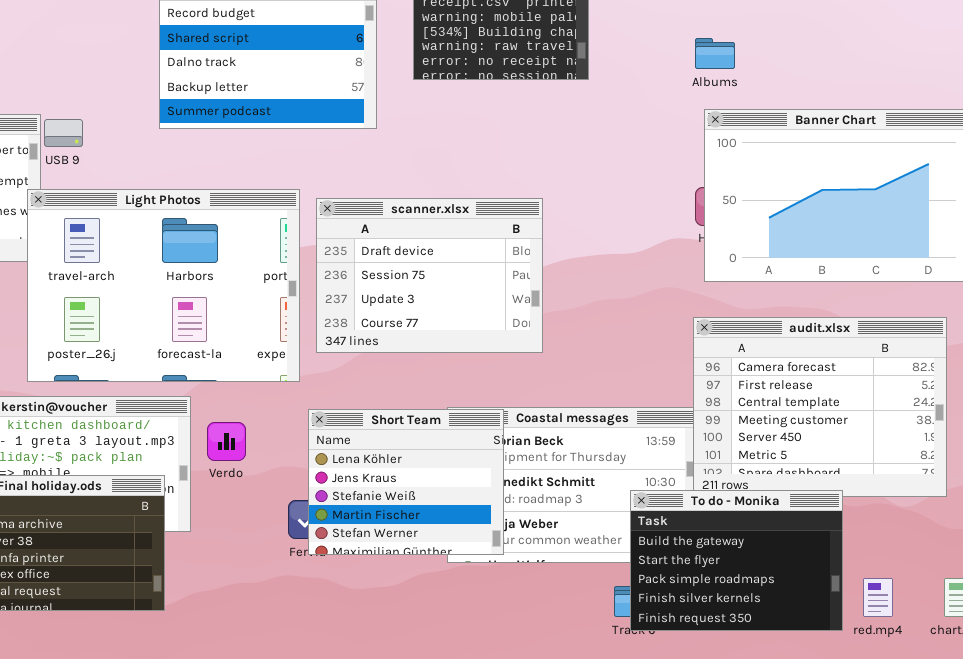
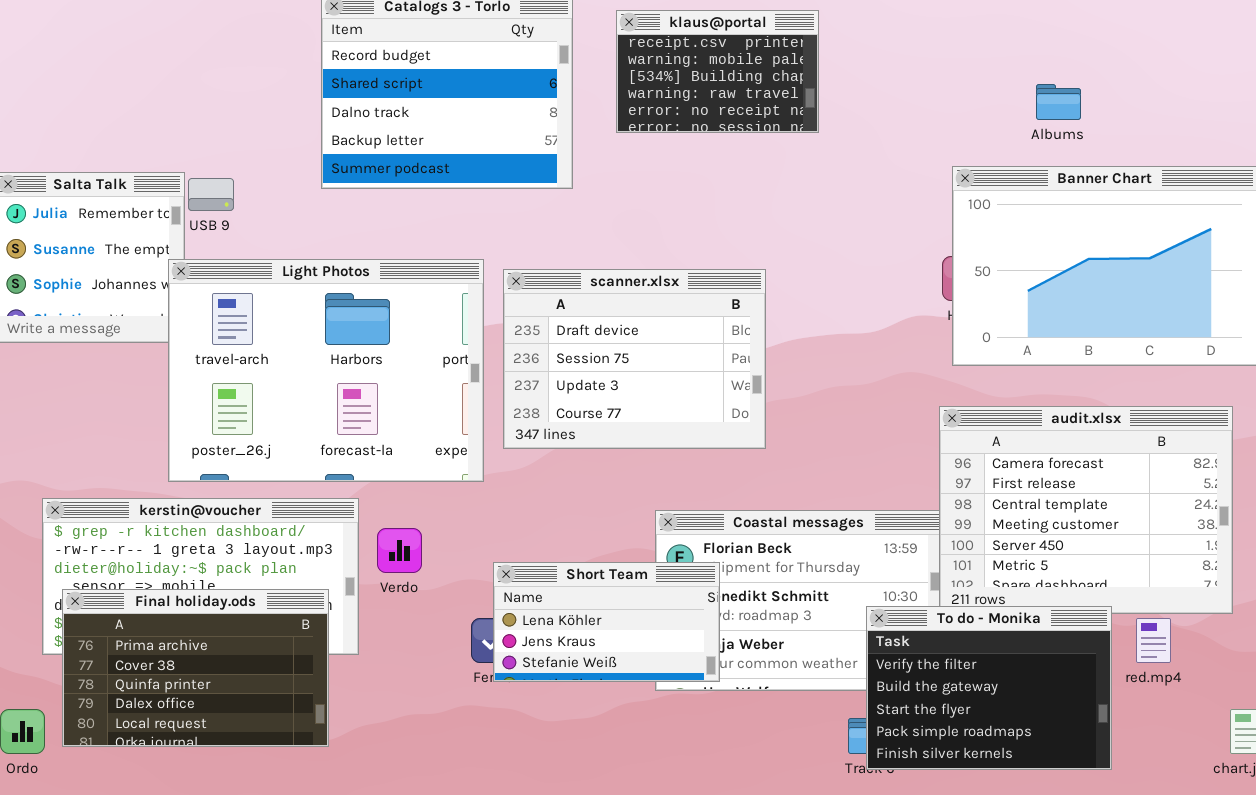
Albums: [695,38,735,69] -> [1036,84,1081,120], moved
Short Team: [308,409,504,555] -> [493,562,720,682], resized
To do - Monika: [630,490,843,631] -> [866,606,1112,770], scrolled up 1 row
red.mp4: [863,578,893,617] -> [1136,618,1171,663], moved

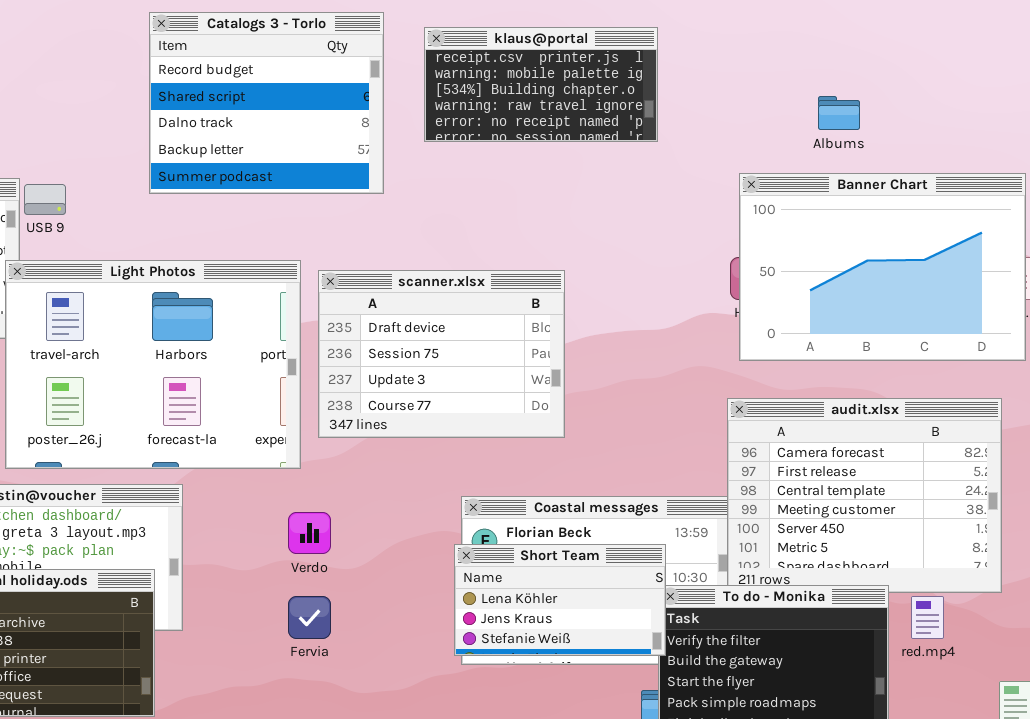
klaus@portal: [616,10,819,133] -> [424,27,658,142], resized
Verdo: [377,528,422,573] -> [288,512,331,554], moved
Short Team: [493,562,720,682] -> [454,544,666,656], moved

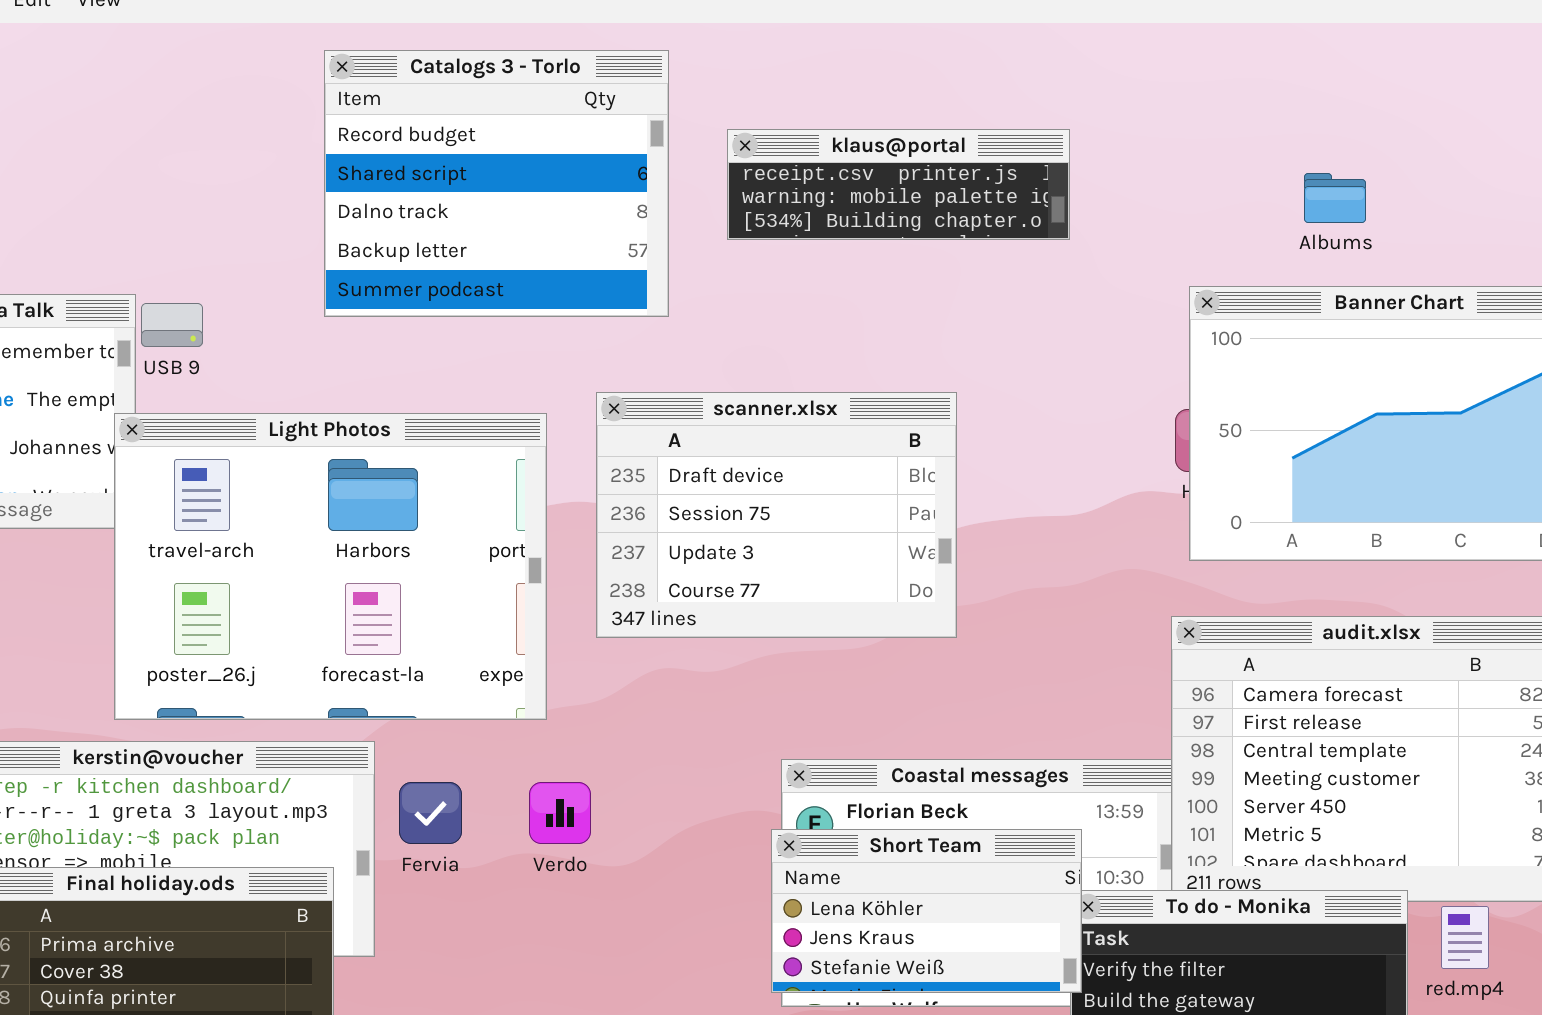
klaus@portal: [424,27,658,142] -> [727,129,1070,240], resized
scanner.xlsx: [318,270,565,438] -> [596,392,957,638], moved
Fervia: [288,596,331,639] -> [399,782,462,844], moved

